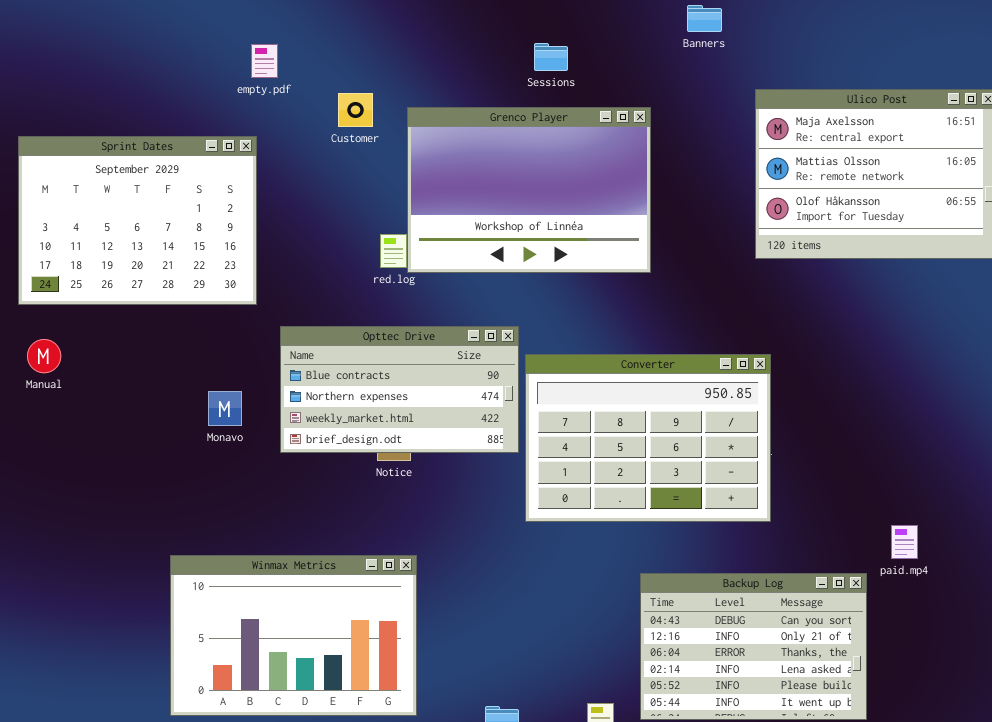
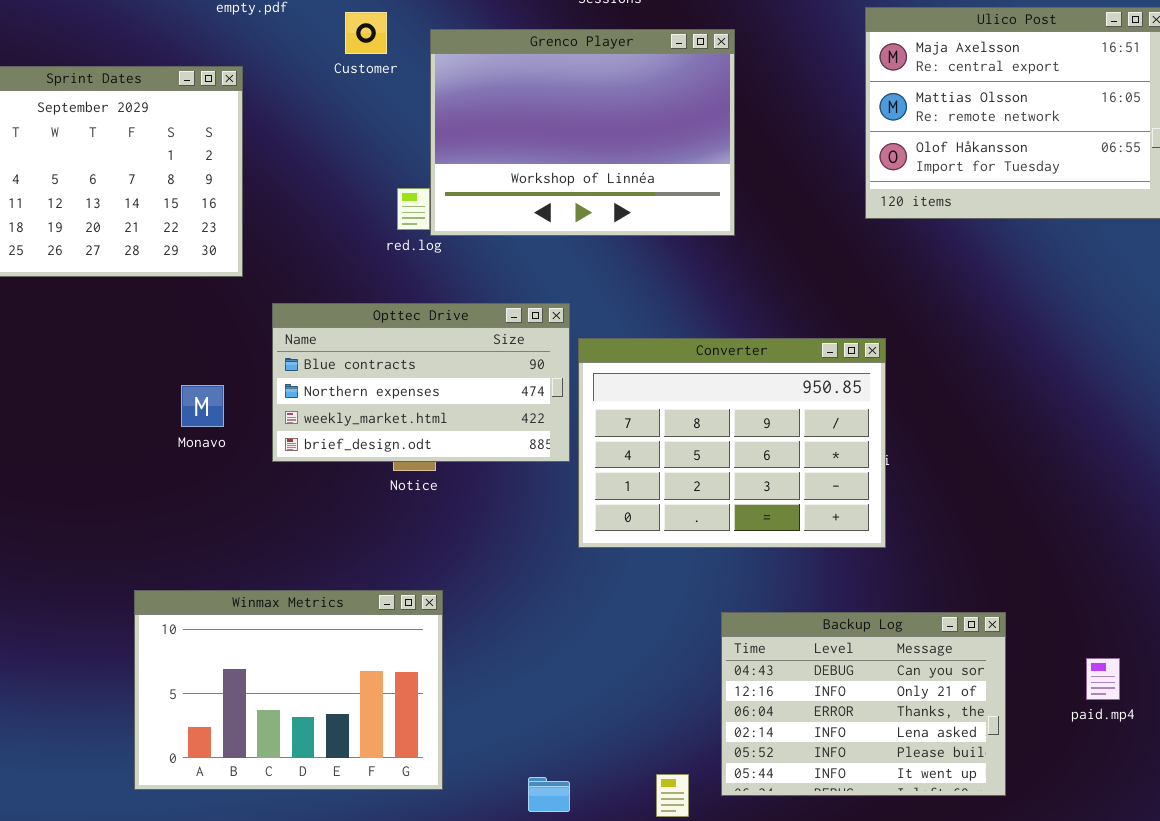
paid.mp4: [891,525,918,559] -> [1086,658,1120,700], moved

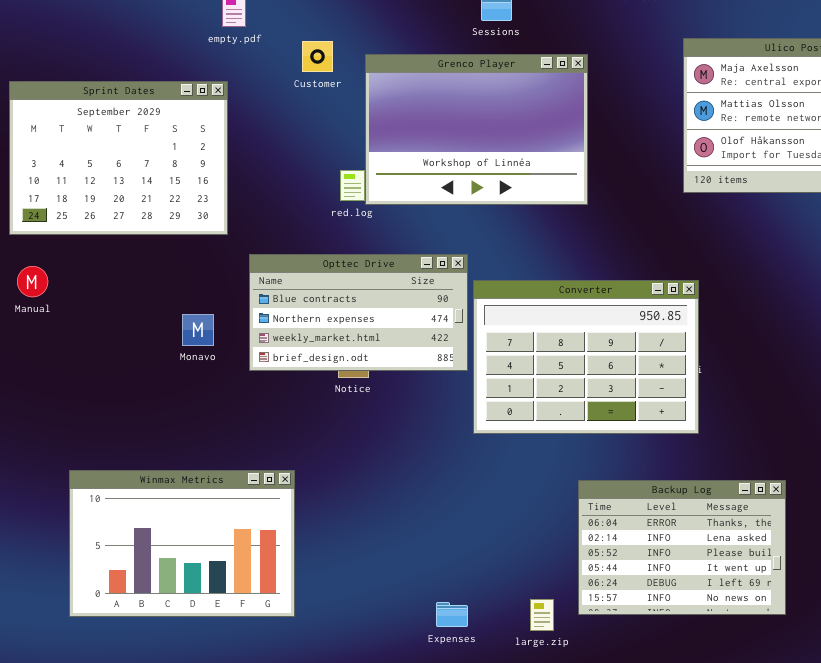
Winmax Metrics: [134,590,443,790] -> [69,470,295,617], moved
Backup Log: [721,612,1006,796] -> [578,480,786,615], scrolled down 2 rows

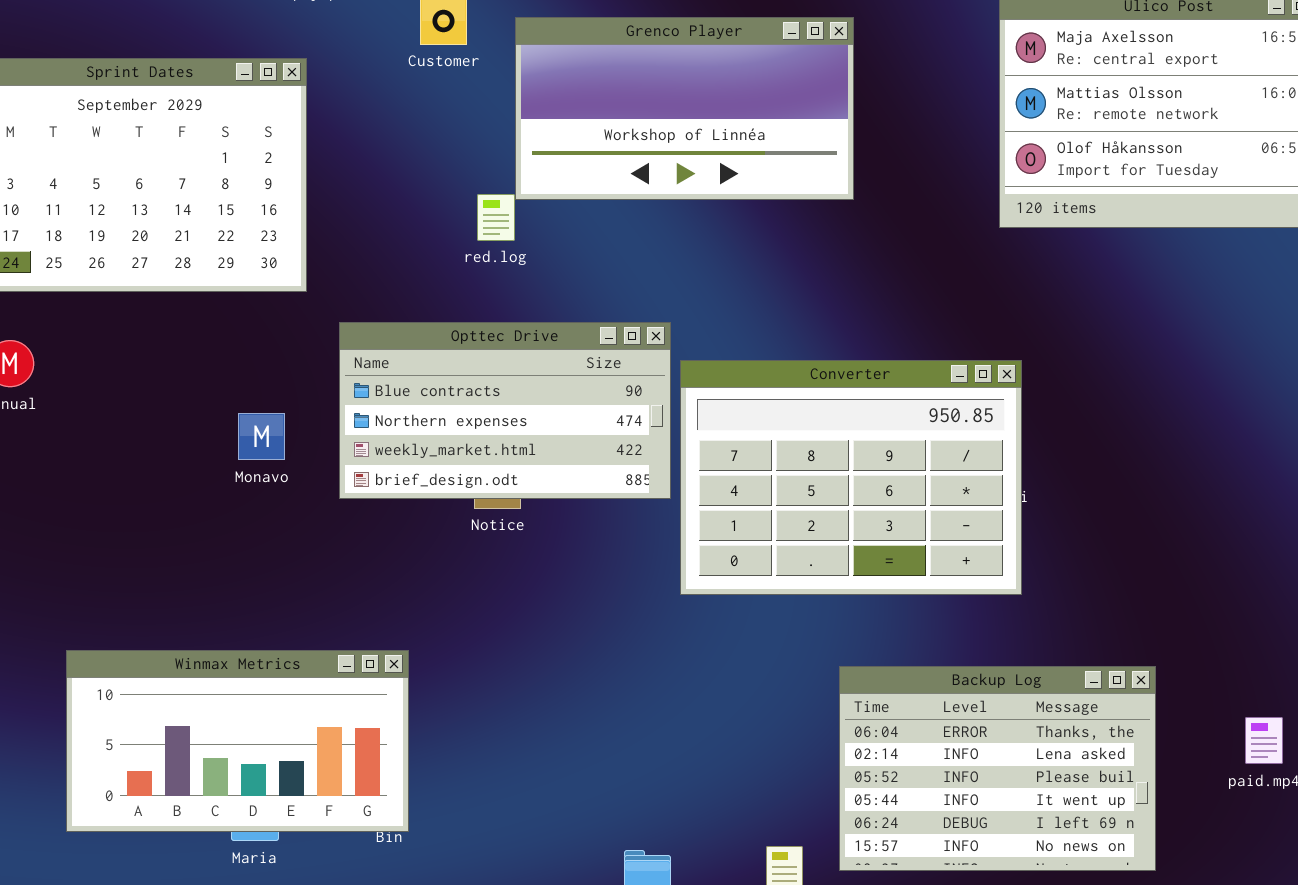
Grenco Player: [365,54,588,205] -> [515,17,854,200], resized
Winmax Metrics: [69,470,295,617] -> [66,650,409,832], resized

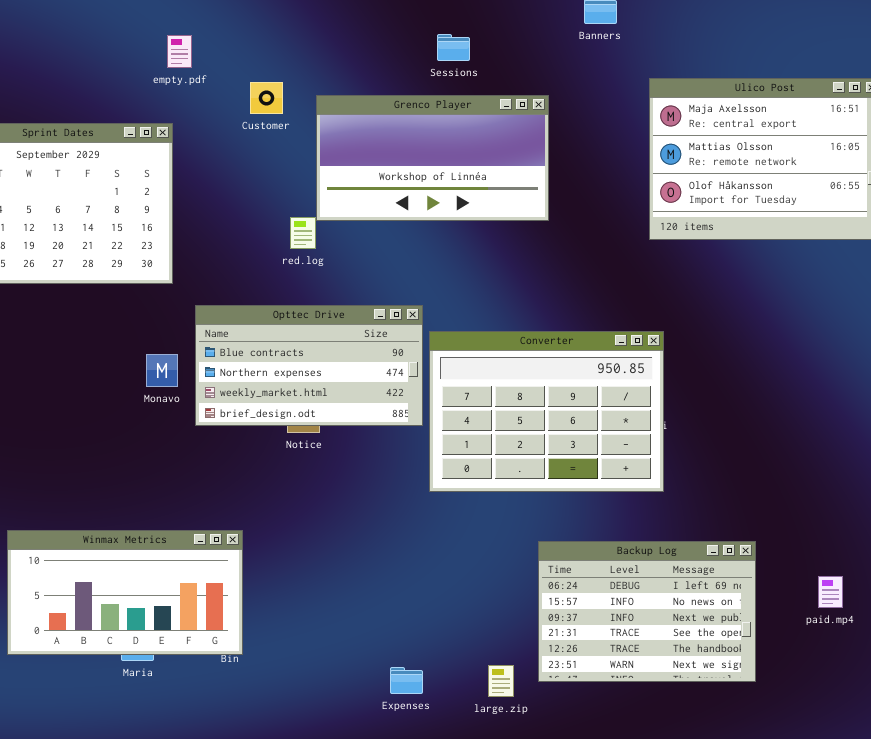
Monavo: [238,413,285,460] -> [146,354,178,387], moved
Backup Log: [839,666,1156,871] -> [538,541,756,682], scrolled down 4 rows

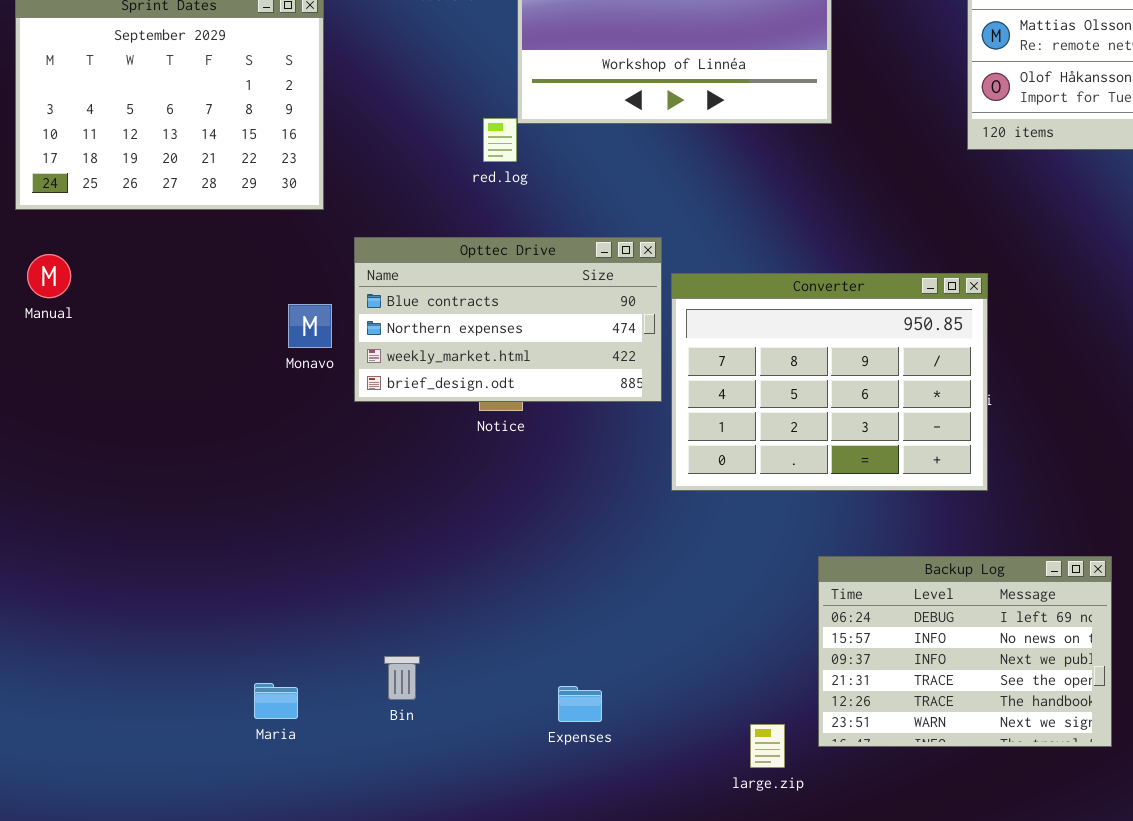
Winmax Metrics: [7,530,243,655] -> none, closed
Expenses: [390,667,423,694] -> [558,686,602,722], moved

